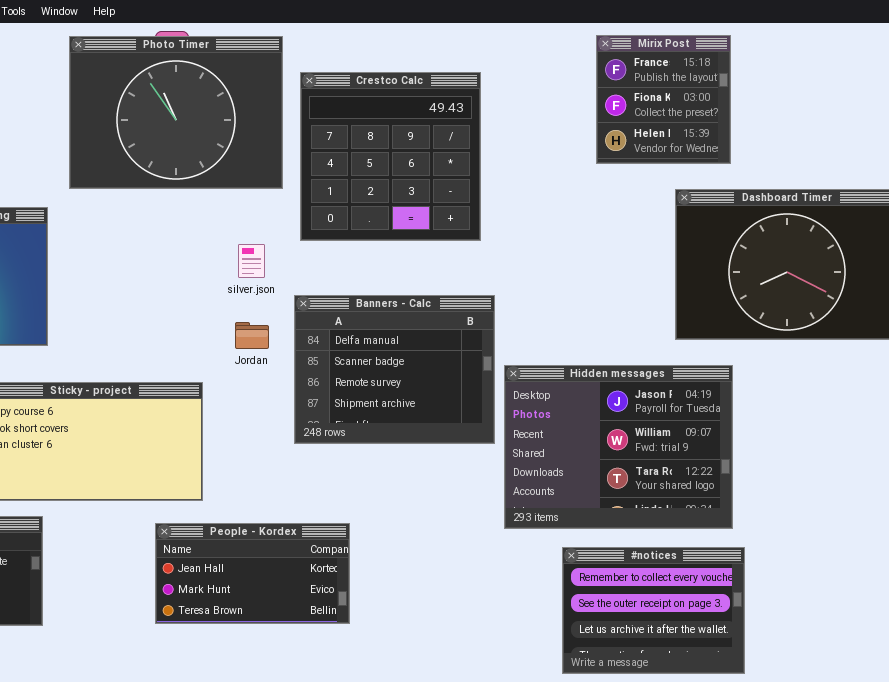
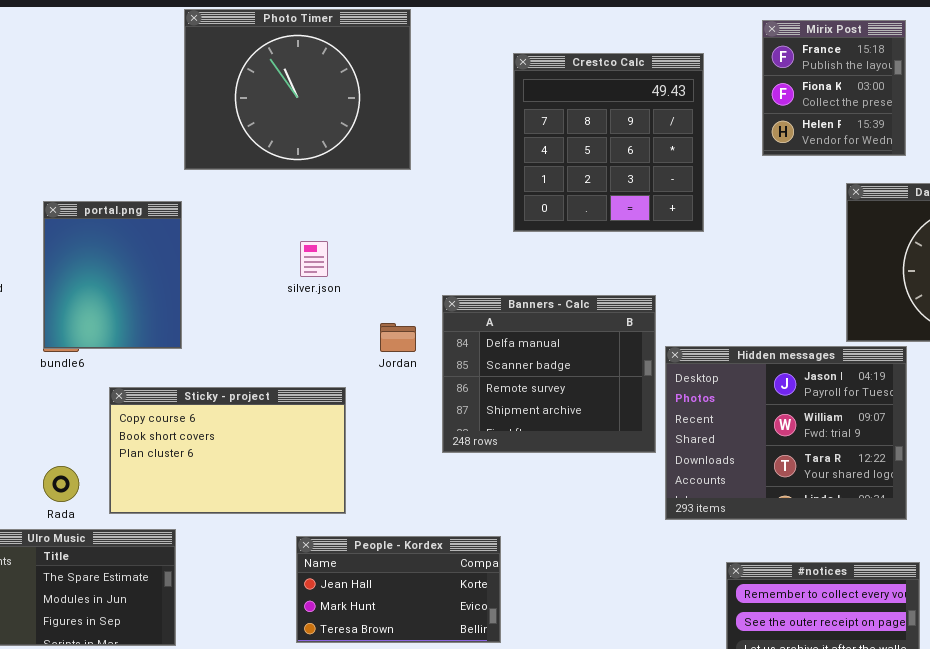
Photo Timer: [69,36,283,189] -> [184,9,411,170], moved
Crestco Calc: [300,72,481,241] -> [513,53,704,232], moved
silver.json: [238,244,265,278] -> [300,241,328,277], moved
Hidden messages: [504,365,733,529] -> [665,346,907,520], moved

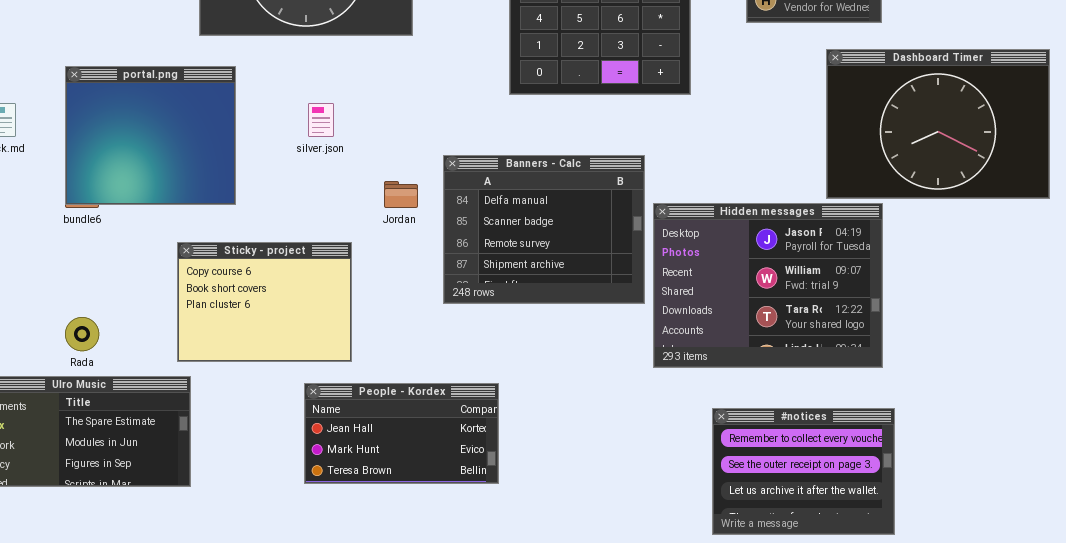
portal.png: [43,201,182,349] -> [65,66,236,205], resized
Sticky - project: [109,387,346,514] -> [177,242,352,362], resized

